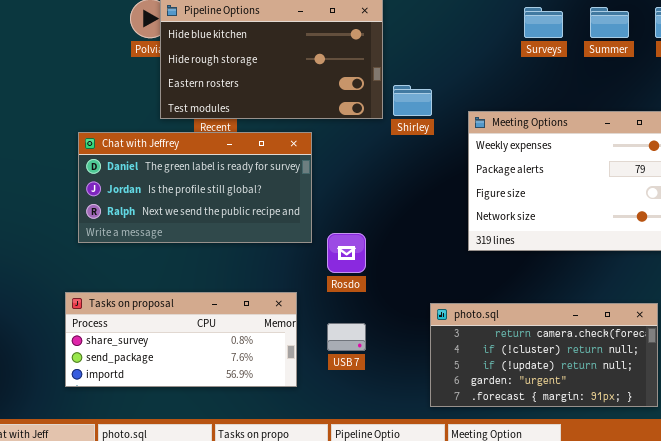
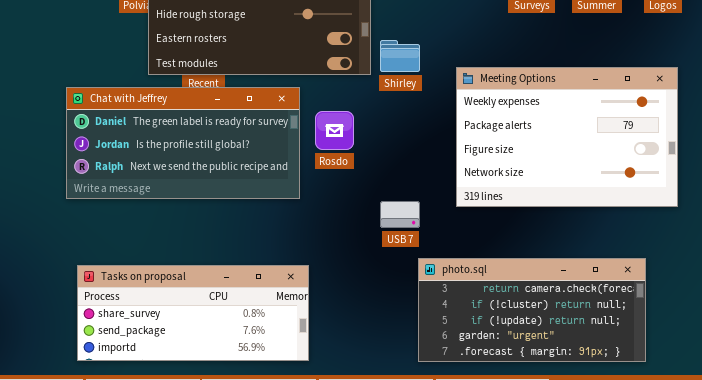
Rosdo: [327,233,366,273] -> [315,111,354,150], moved
Tasks on proposal: [65,292,297,387] -> [77,265,309,361], moved
USB 7: [327,323,366,351] -> [380,201,420,228], moved

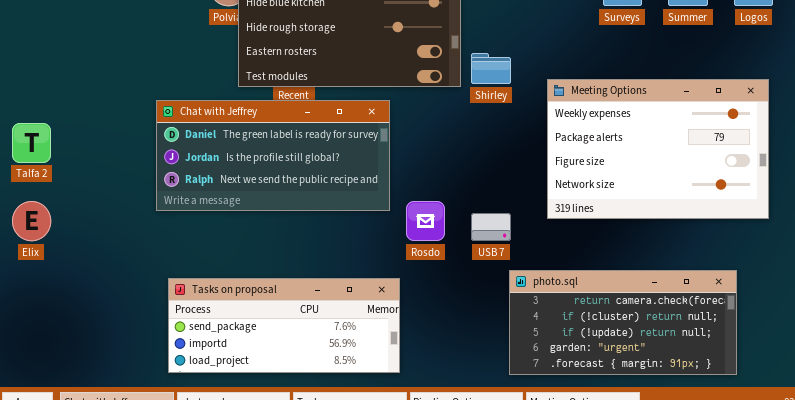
Rosdo: [315,111,354,150] -> [406,201,445,241], moved
Tasks on proposal: [77,265,309,361] -> [168,278,400,373], scrolled down 1 row

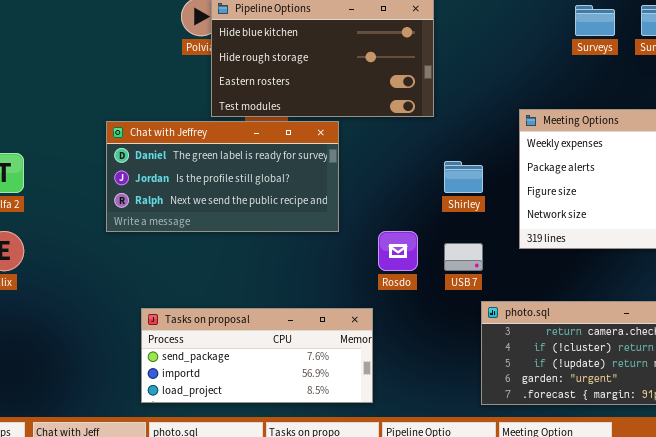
Shirley: [471,53,511,84] -> [444,161,483,193], moved
Chat with Jeffrey: [156,100,390,211] -> [106,121,339,232], moved

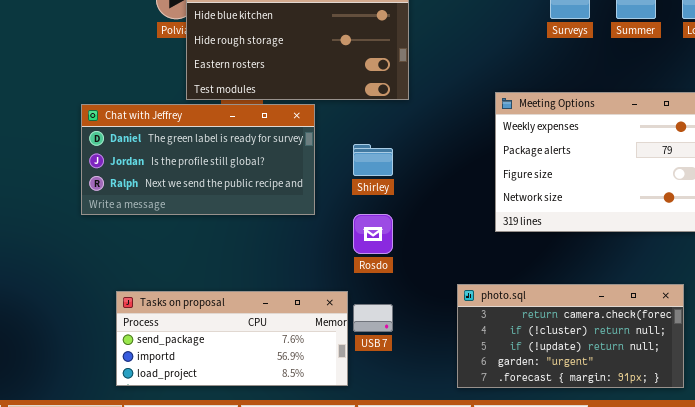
Shirley: [444,161,483,193] -> [353,144,393,176], moved
USB 7: [444,243,483,271] -> [353,304,393,332], moved

